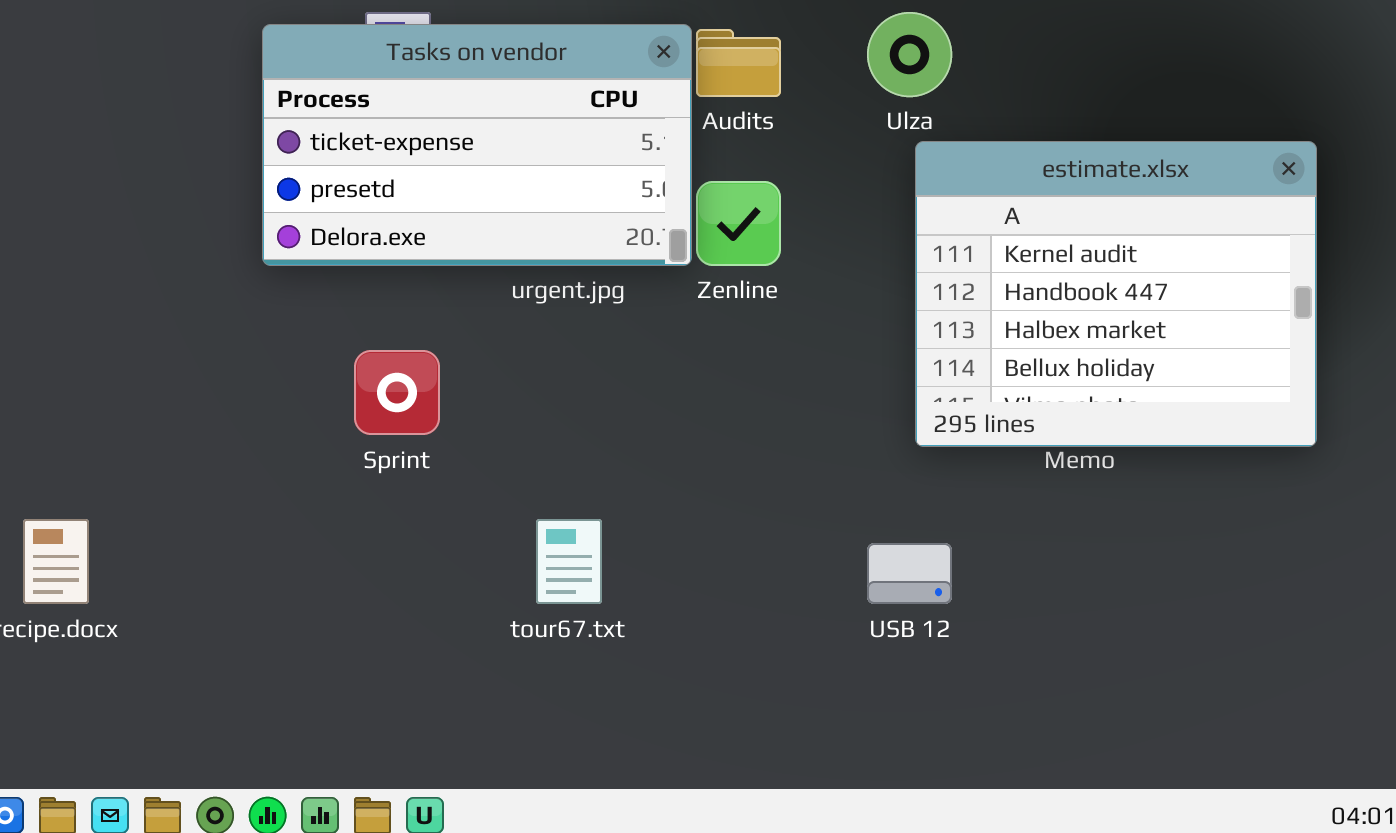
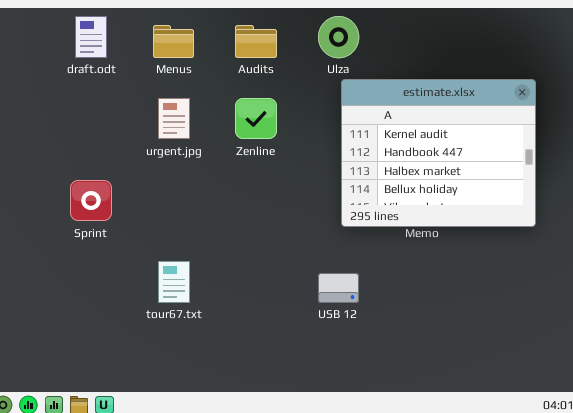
Tasks on vendor: [262,24,692,266] -> none, closed

